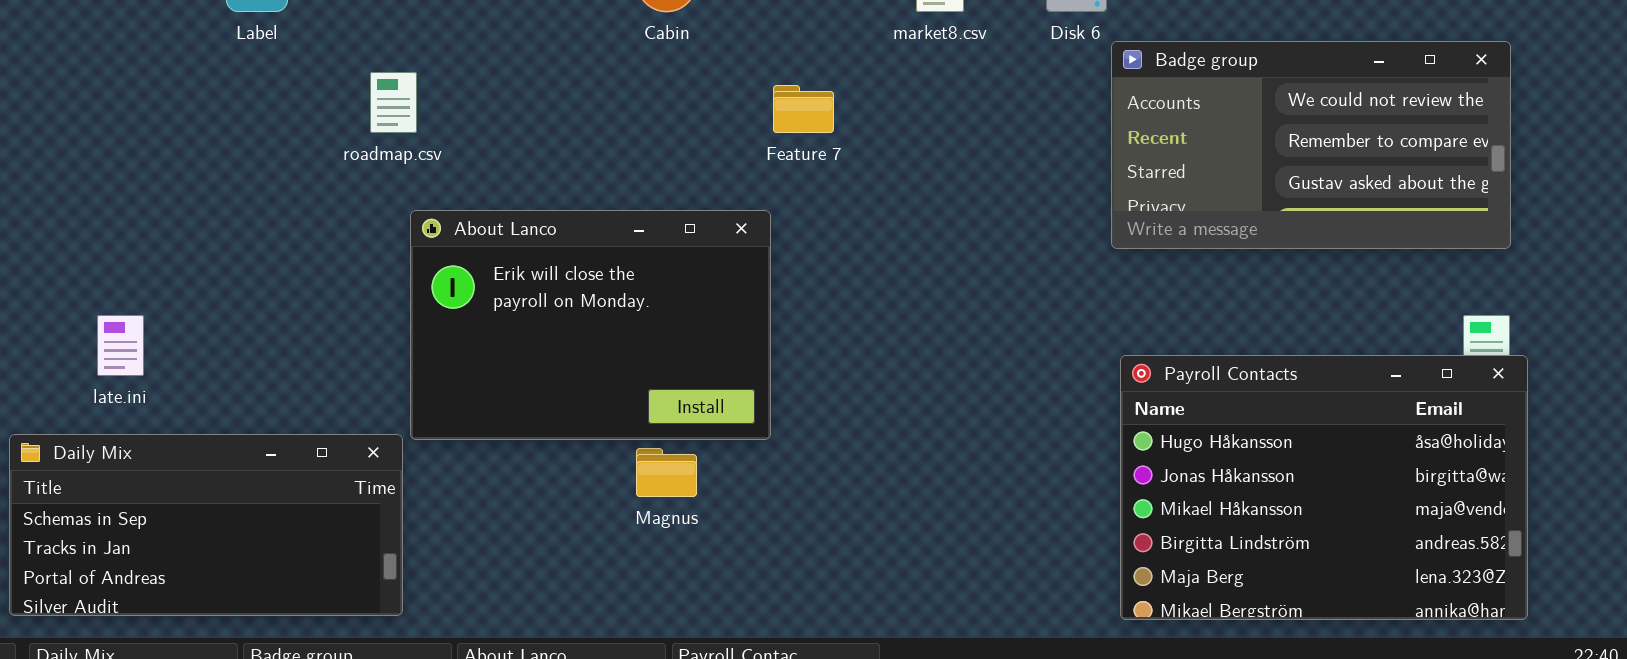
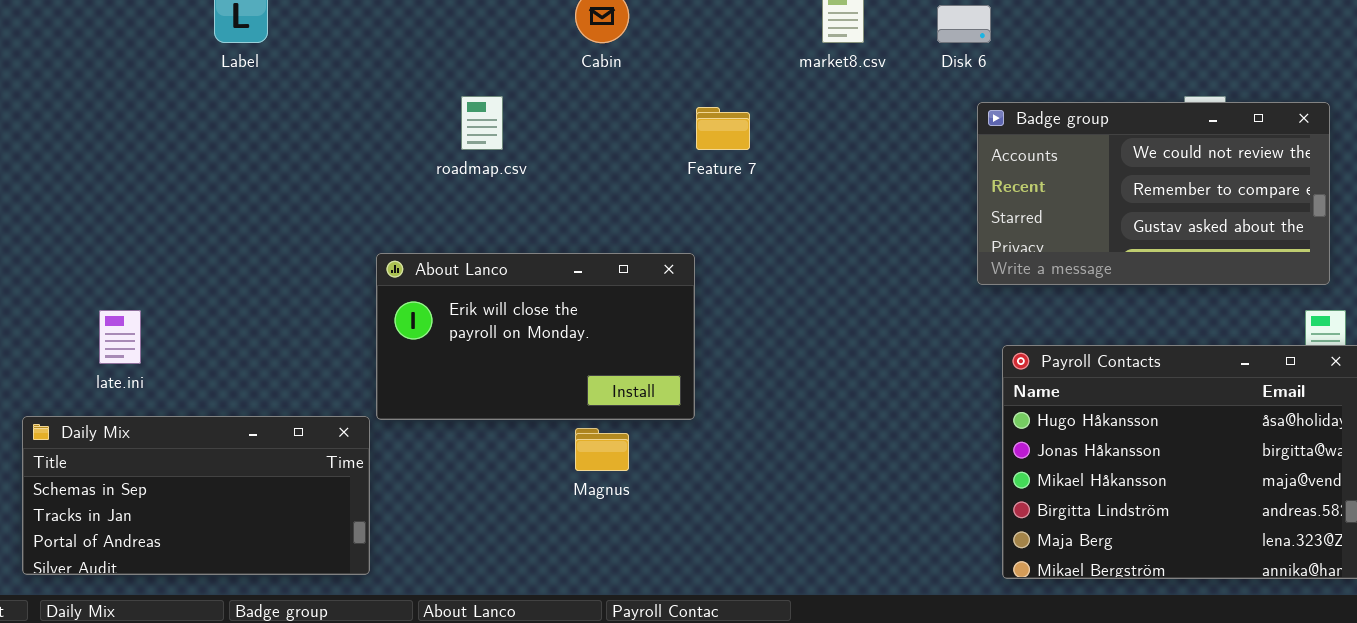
Badge group: [1111,41,1511,249] -> [977,102,1330,285], moved
roadmap.csv: [370,72,417,133] -> [461,96,503,150], moved
About Lanco: [410,210,771,440] -> [376,253,695,420], resized

